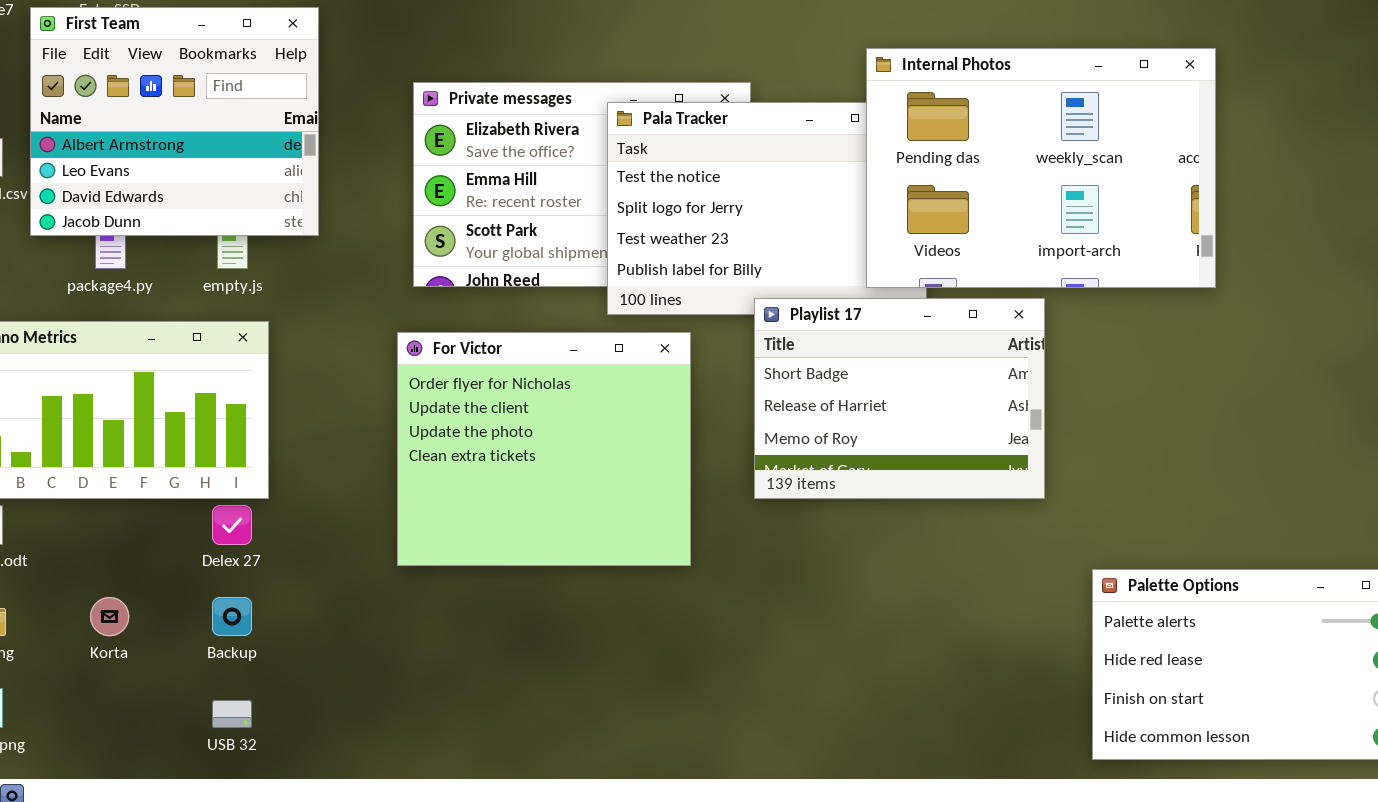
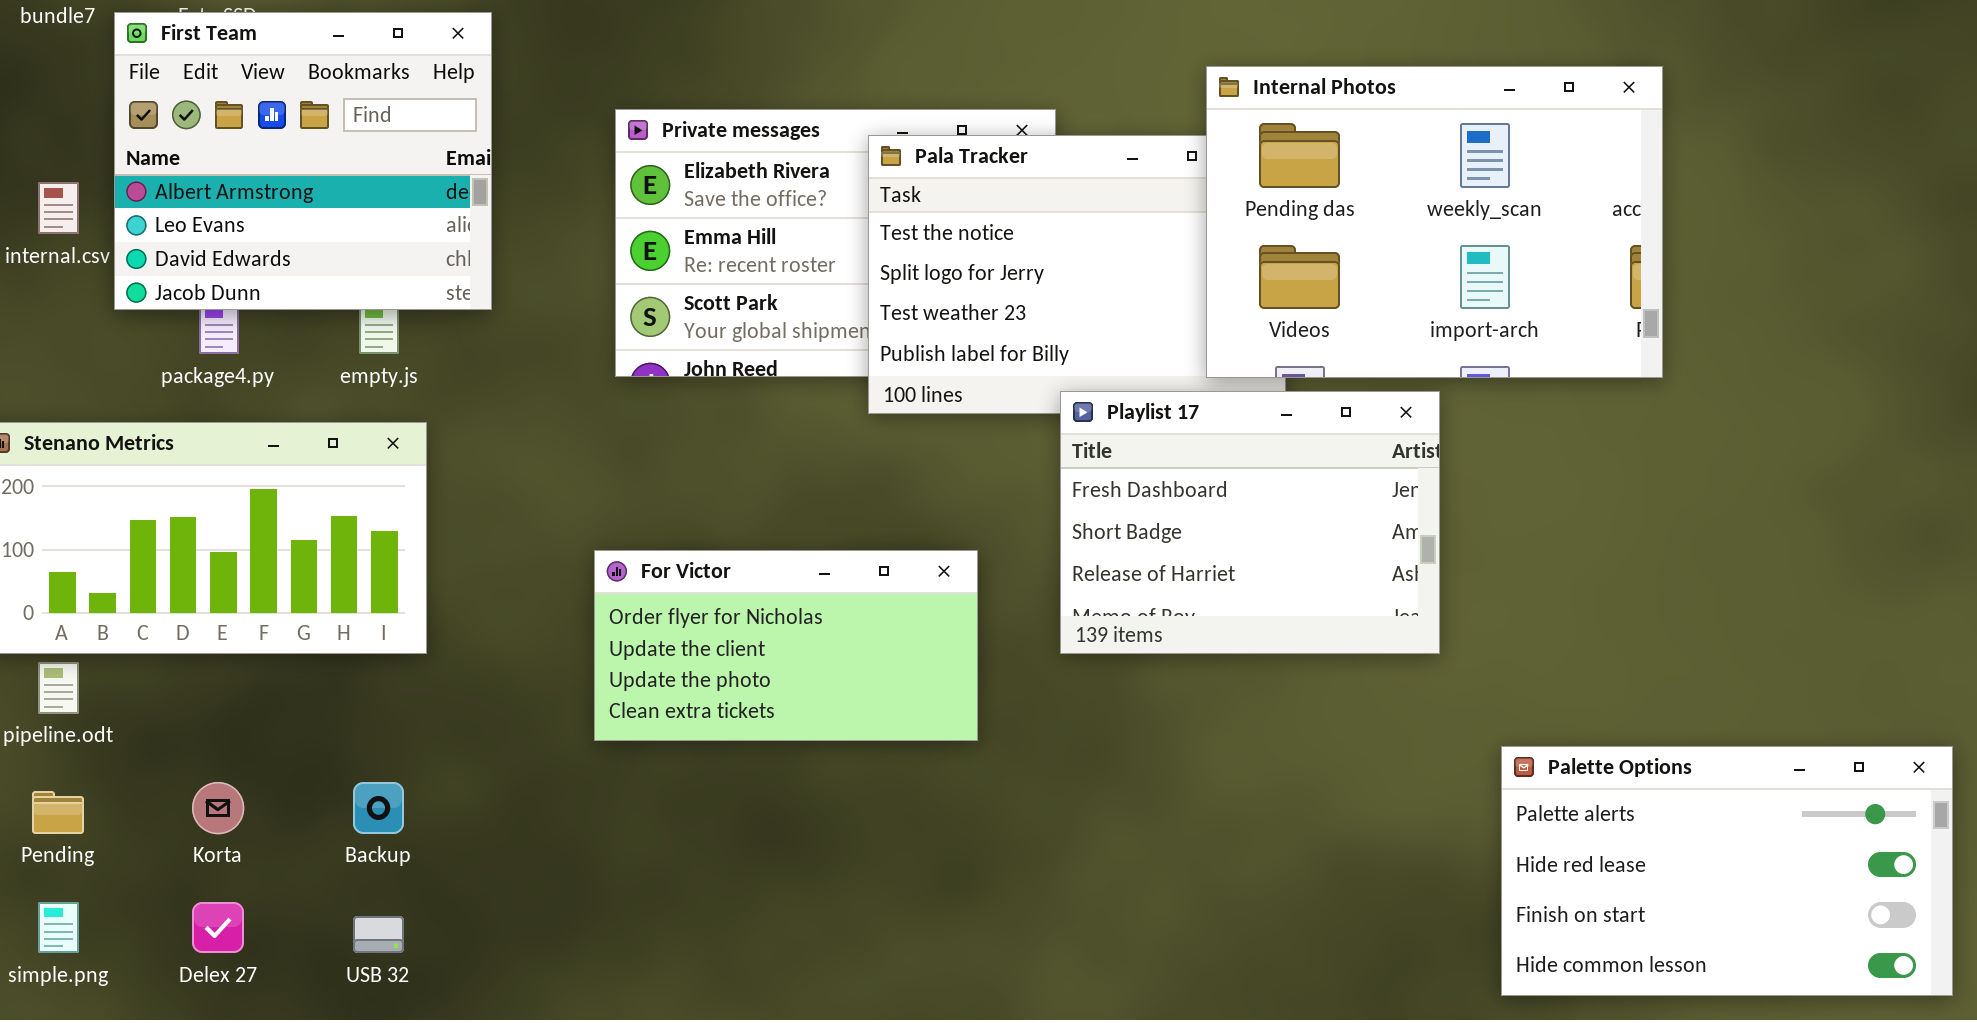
Playlist 17: [754,298,1045,499] -> [1060,391,1440,654], scrolled up 1 row
For Victor: [397,332,691,566] -> [594,550,978,741], resized
Delex 27: [212,505,252,545] -> [192,902,244,953], moved

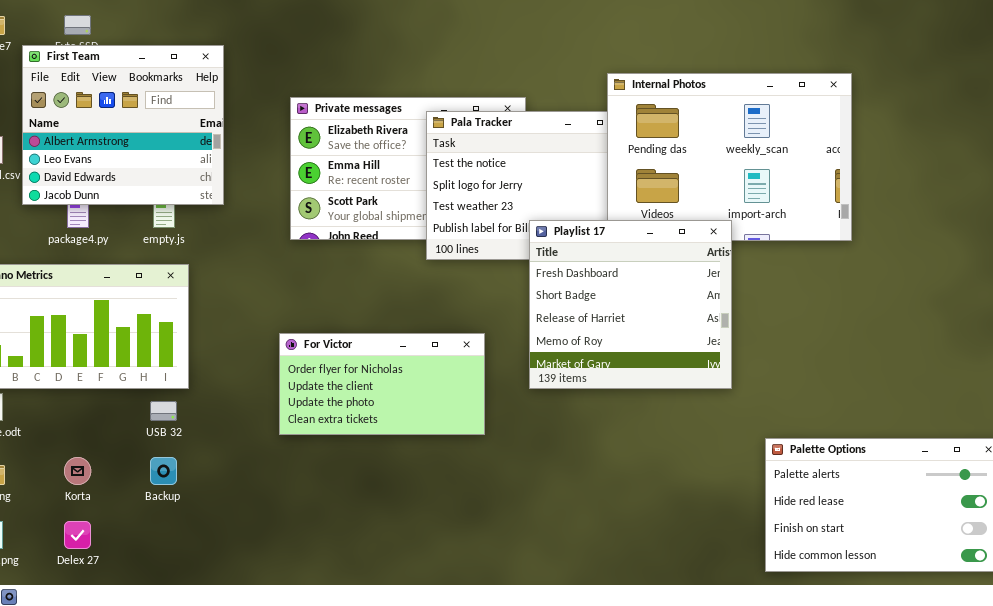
Playlist 17: [1060,391,1440,654] -> [529,220,732,389], resized
USB 32: [353,916,404,953] -> [150,401,177,421], moved

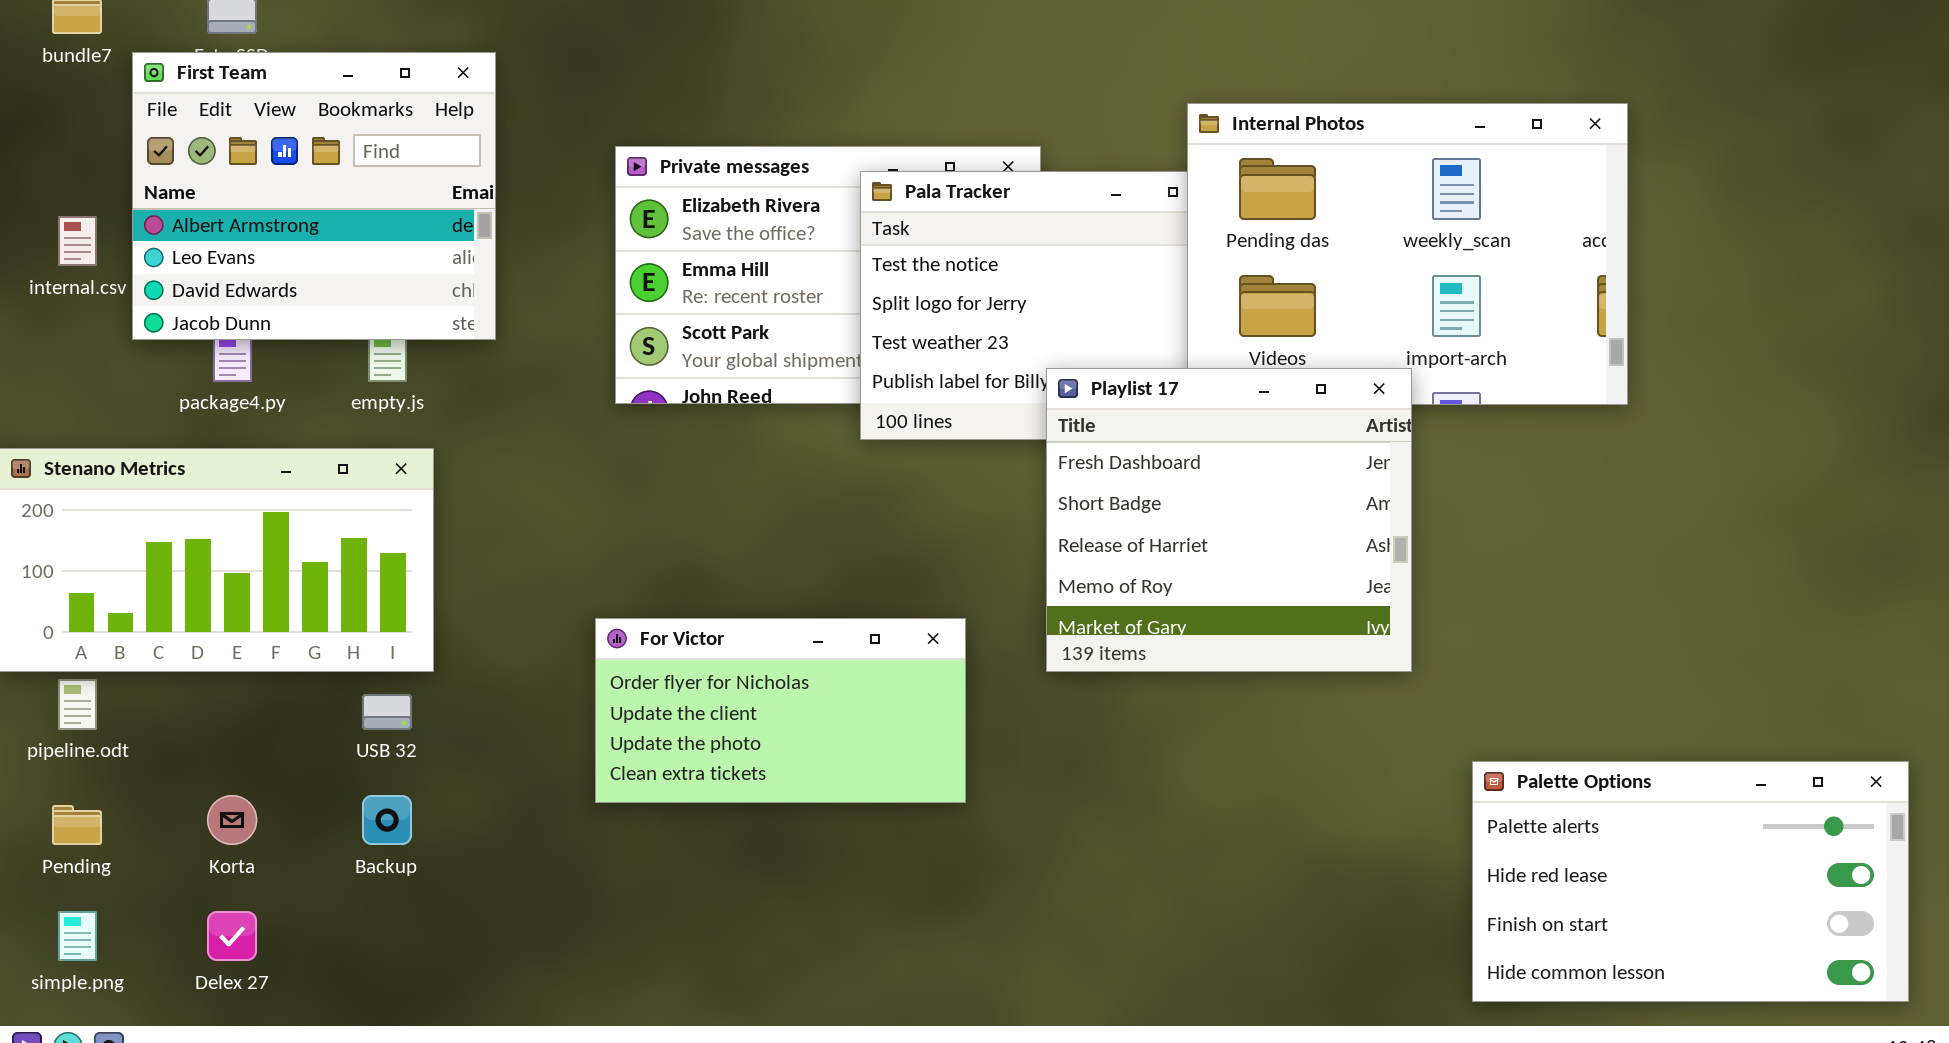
For Victor: [279,333,485,435] -> [595,618,966,803], moved

